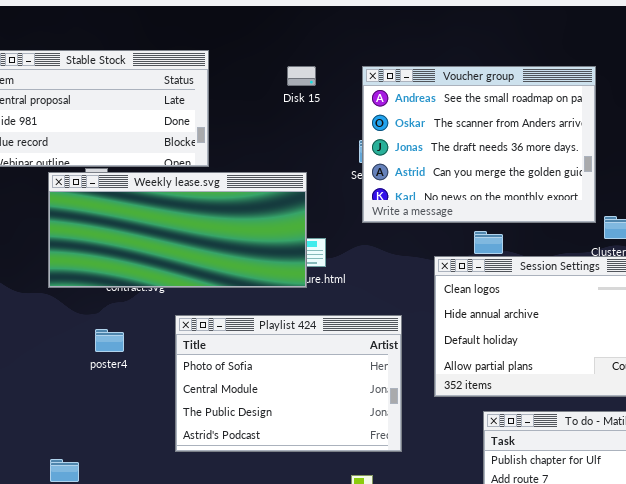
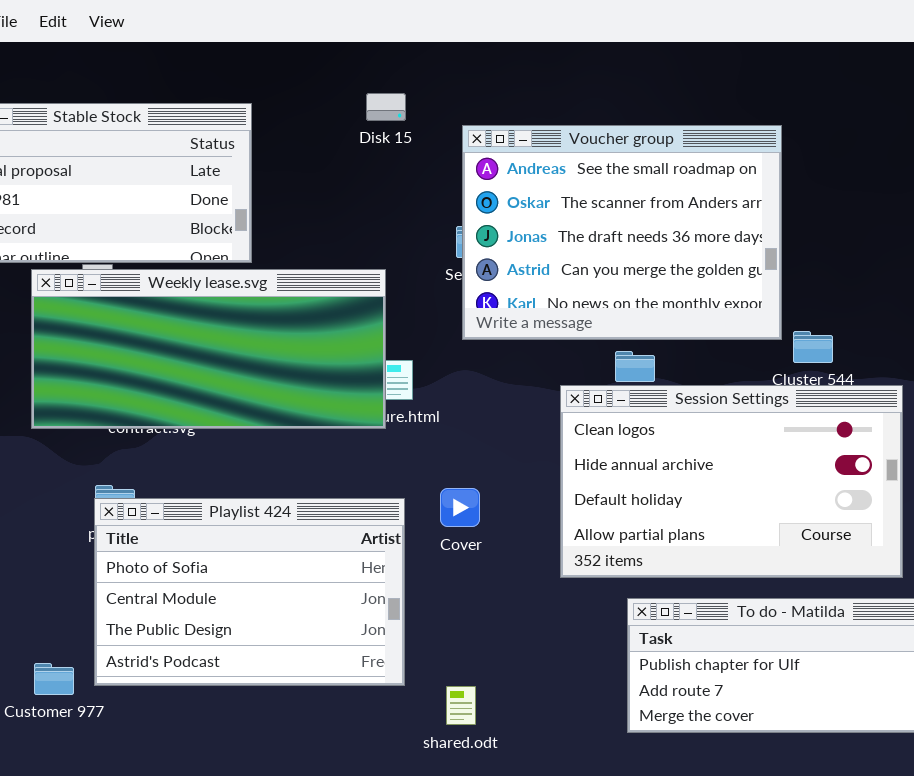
Disk 15: [287,66,316,86] -> [366,93,406,121], moved
Playlist 424: [175,315,402,452] -> [94,498,405,686], moved

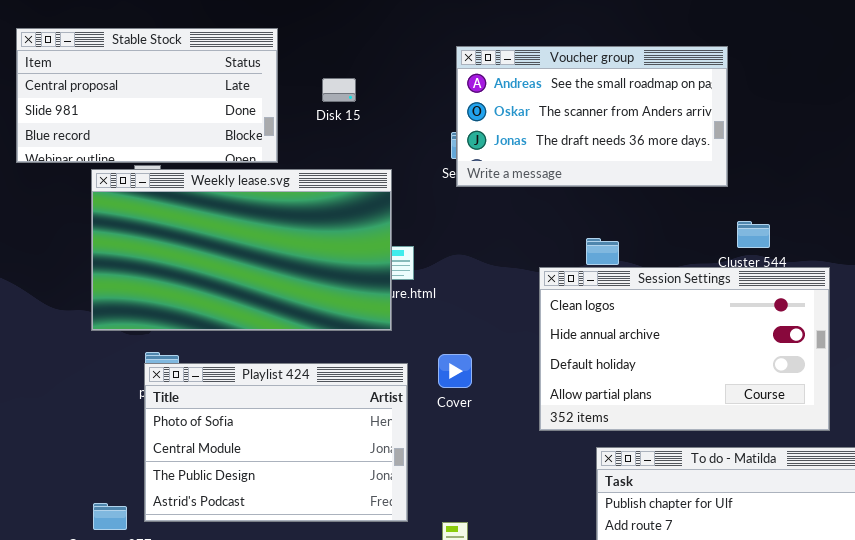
Disk 15: [366,93,406,121] -> [322,78,356,102], moved
Voucher group: [462,125,782,340] -> [456,46,728,187], resized
Weekly lease.svg: [31,269,386,429] -> [91,169,392,331], resized

